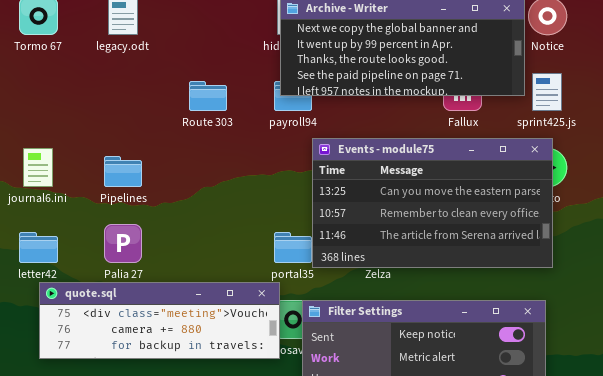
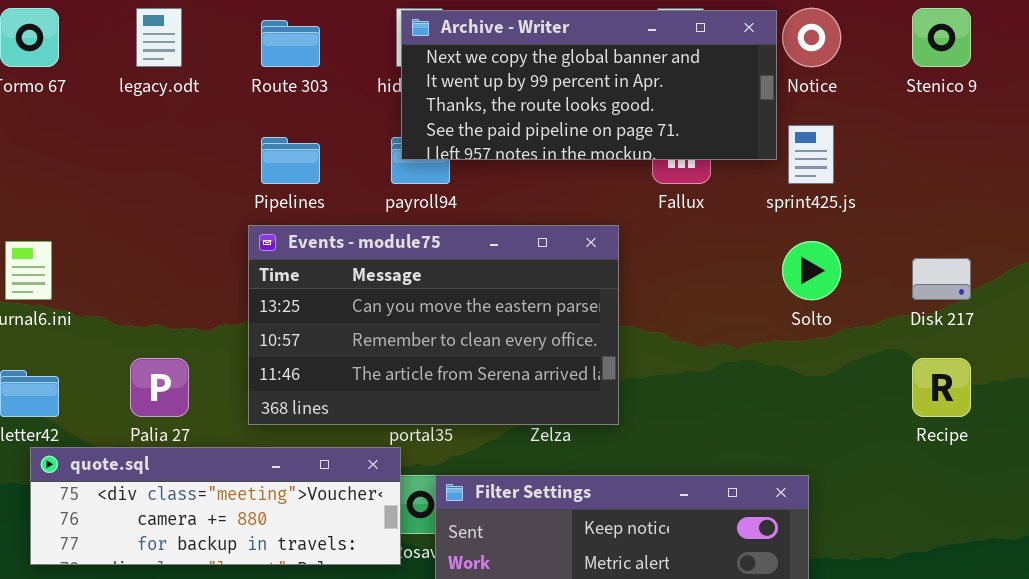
Route 303: [189,81,227,111] -> [261,20,320,67], moved
Events - module75: [312,138,553,268] -> [248,225,619,425], moved
Pipelines: [104,156,142,187] -> [261,137,320,184], moved

